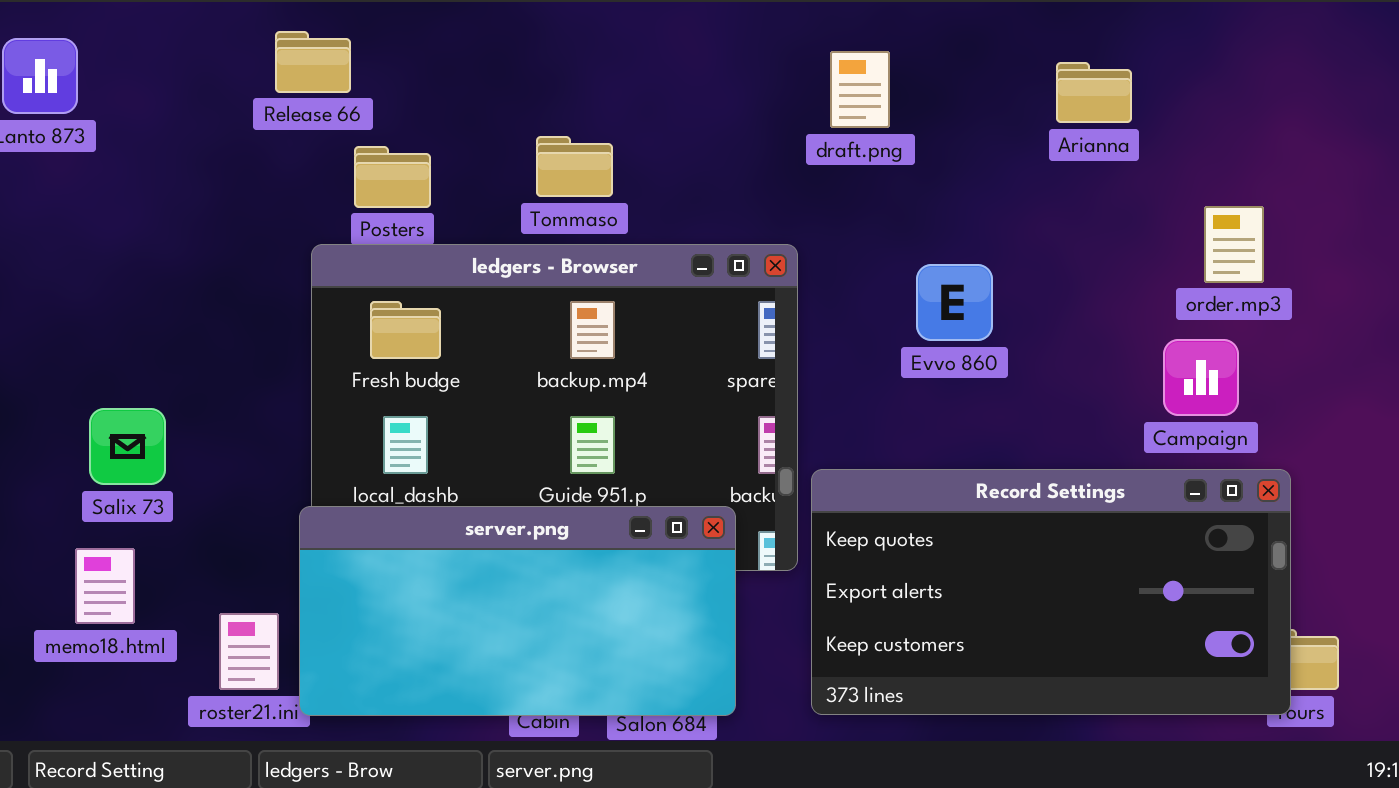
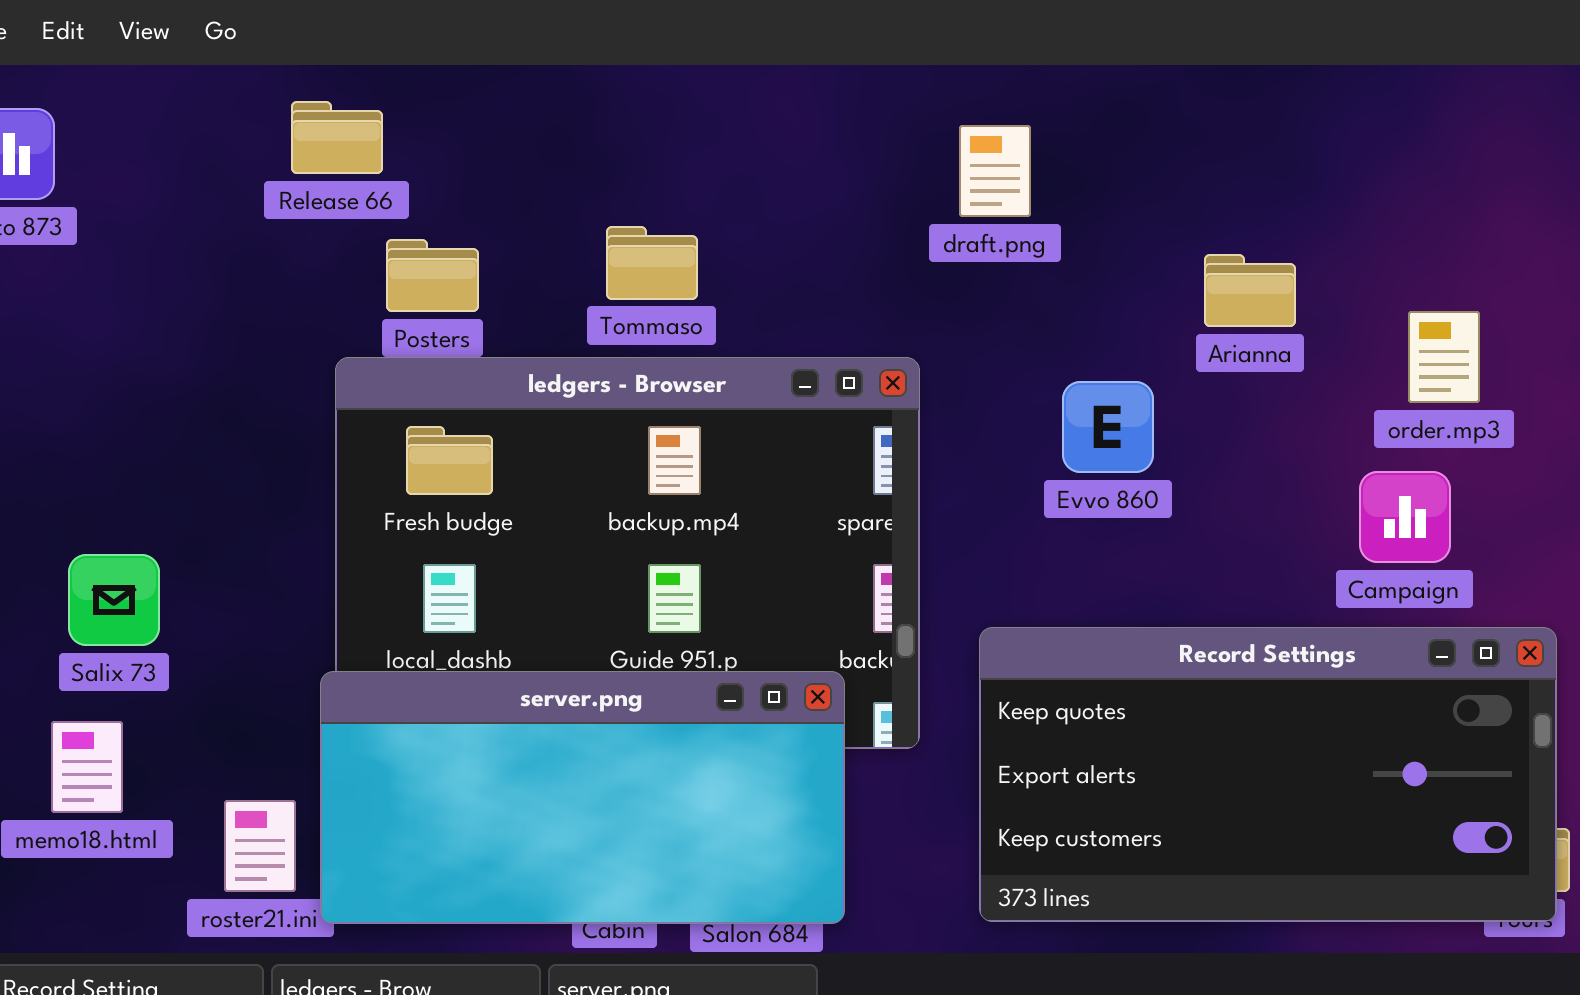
Arianna: [1056,62,1132,123] -> [1204,254,1296,327], moved
Record Settings: [811,469,1291,715] -> [979,627,1557,922], moved

